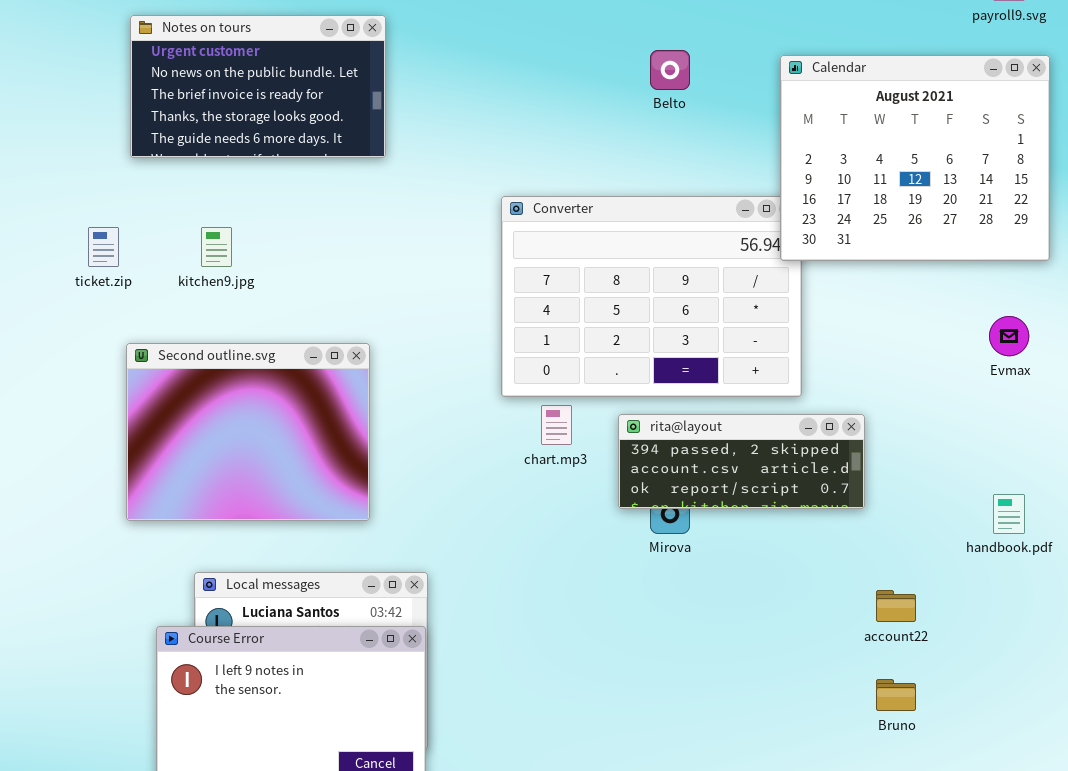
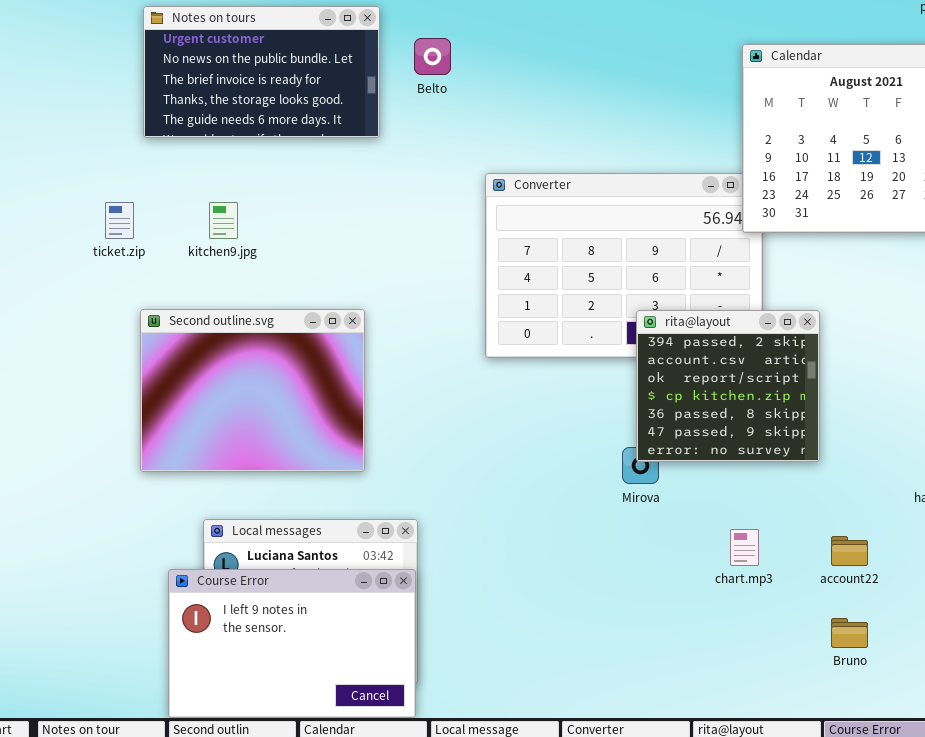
Belto: [650,50,690,90] -> [414,38,451,75], moved
chart.mp3: [541,405,572,445] -> [730,529,759,566], moved
rita@layout: [618,414,865,509] -> [636,310,820,462], resized

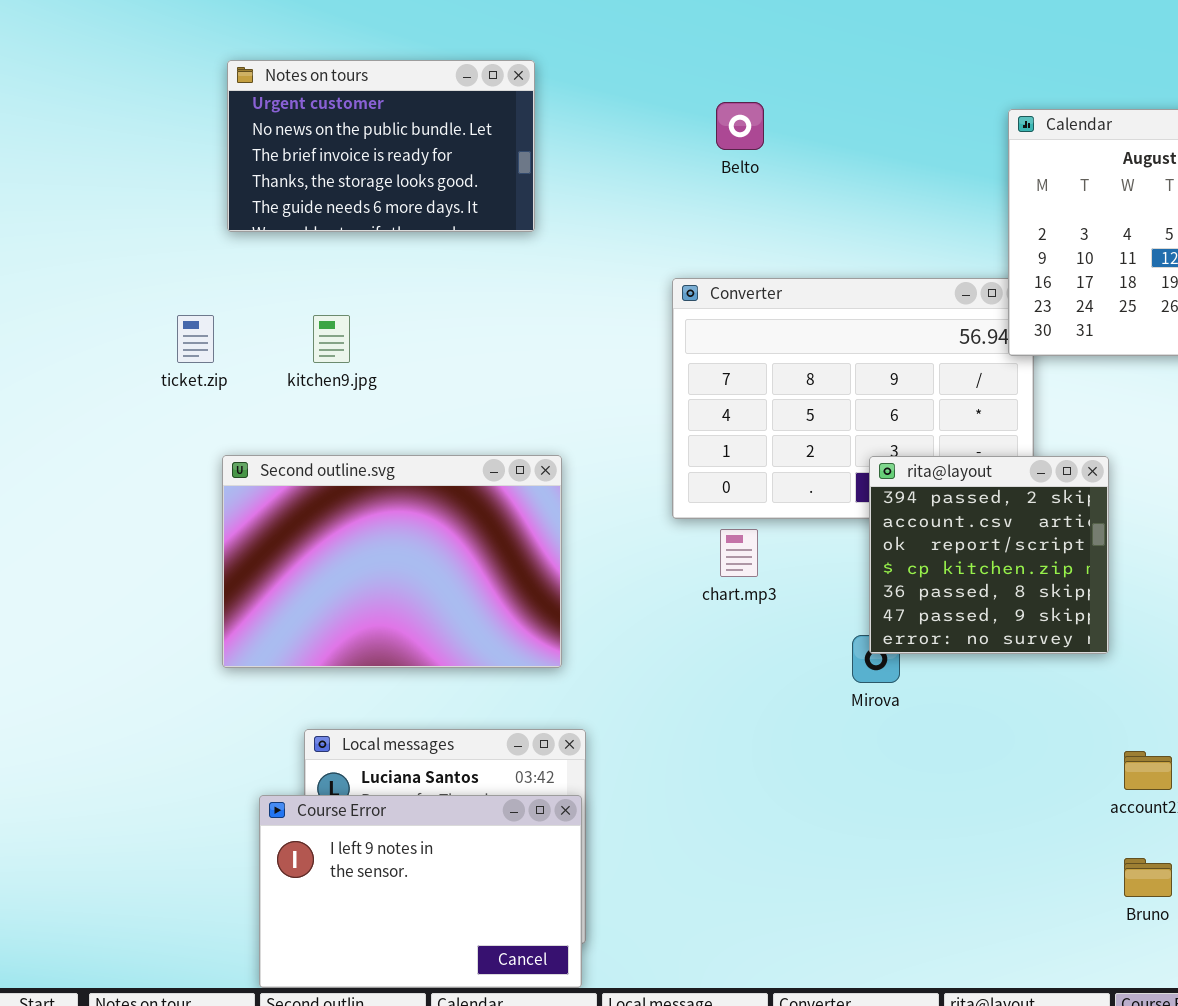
Belto: [414,38,451,75] -> [716,102,764,150], moved
Second outline.svg: [140,309,365,472] -> [222,455,562,668], resized
chart.mp3: [730,529,759,566] -> [720,529,758,577], moved

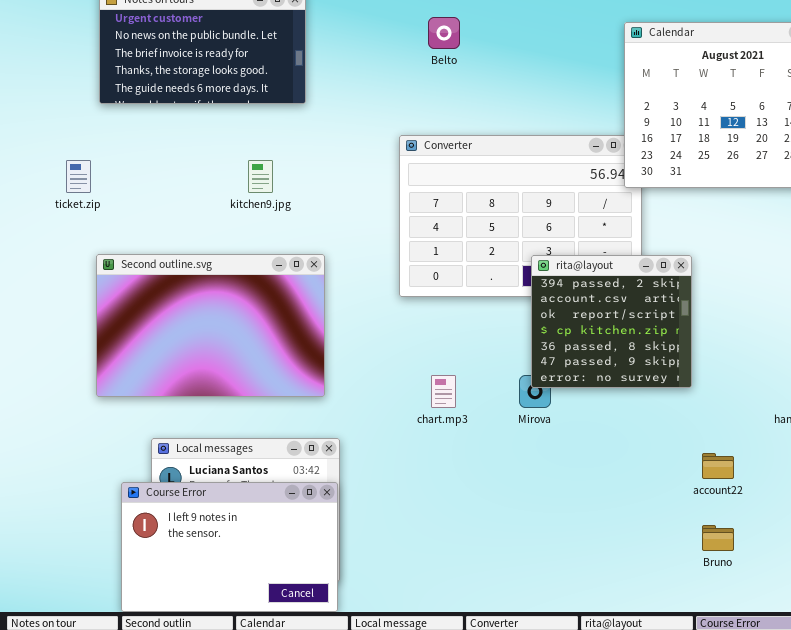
kitchen9.jpg: [313,315,350,363] -> [248,160,273,193], moved
chart.mp3: [720,529,758,577] -> [431,375,456,408], moved

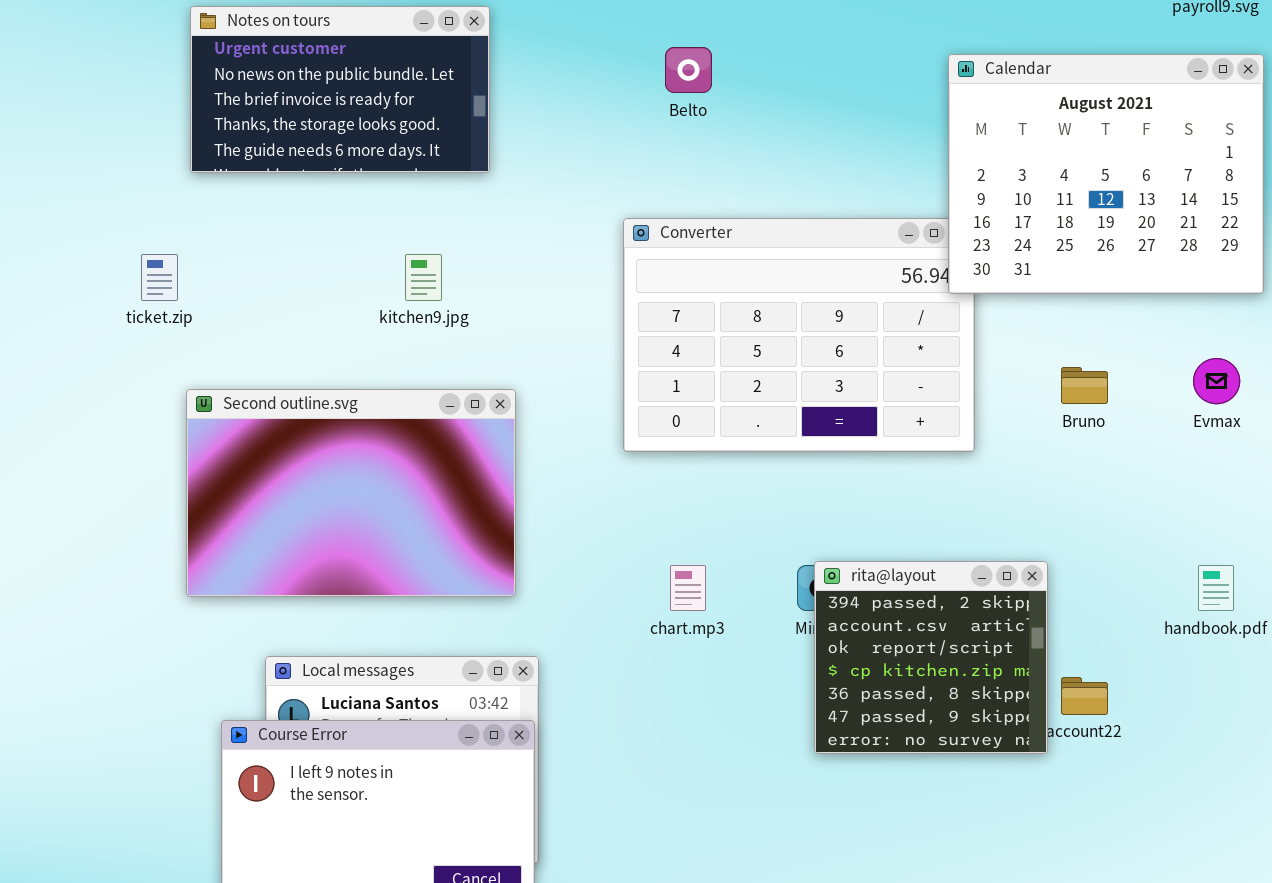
rita@layout: [531,255,692,388] -> [814,561,1048,754], moved
Bruno: [702,525,734,551] -> [1061,367,1108,404], moved

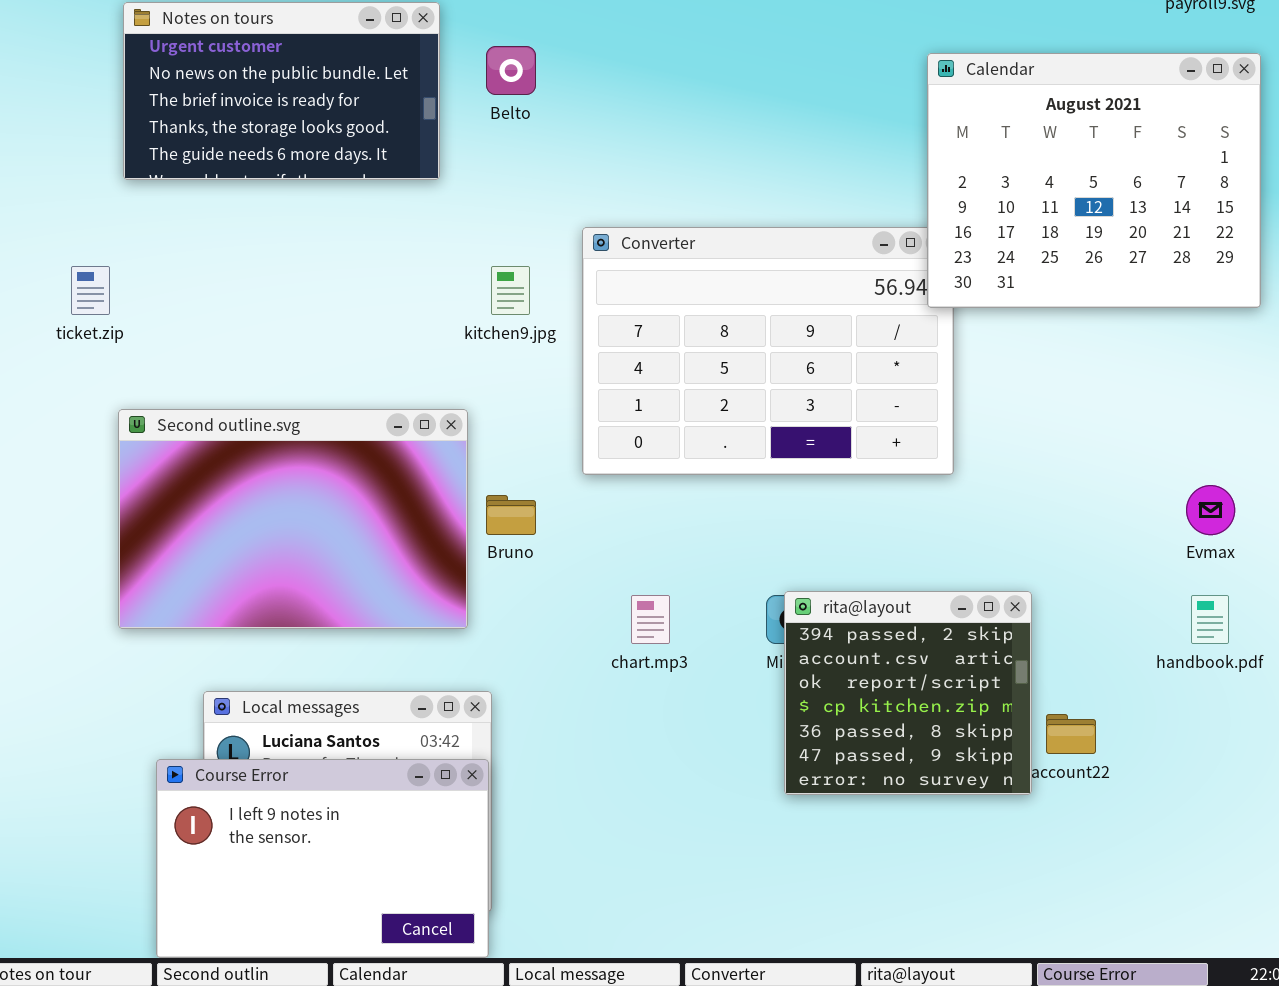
Belto: [665,47,712,93] -> [486,46,536,95], moved
kitchen9.jpg: [405,254,442,301] -> [491,266,530,315], moved
Evmax: [1193,358,1240,404] -> [1186,485,1235,535], moved
Bruno: [1061,367,1108,404] -> [486,495,536,535], moved

